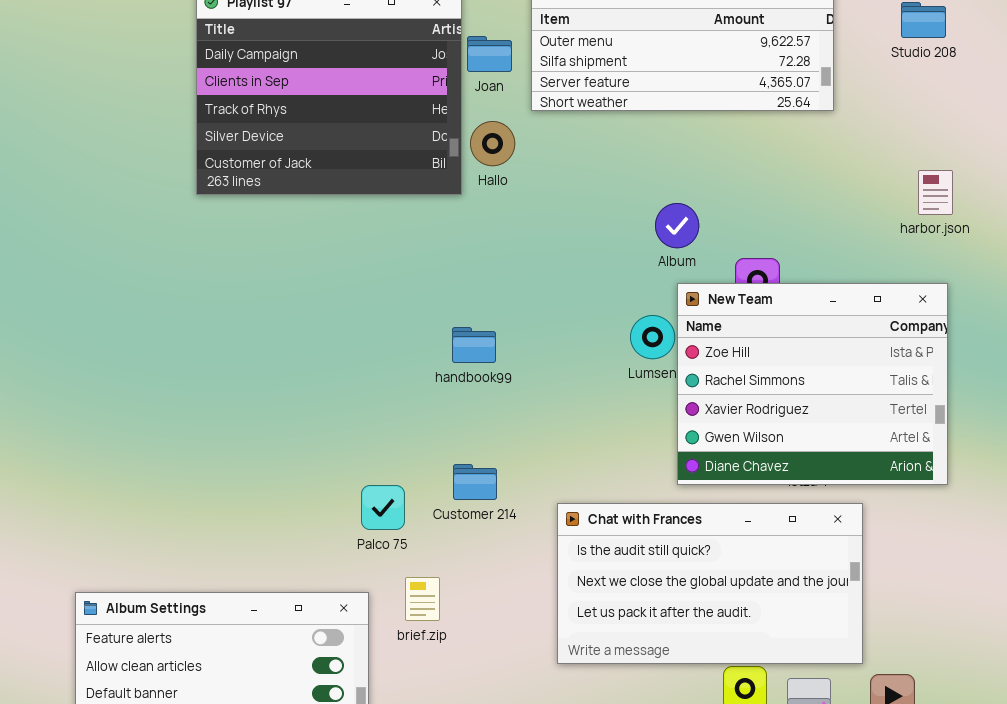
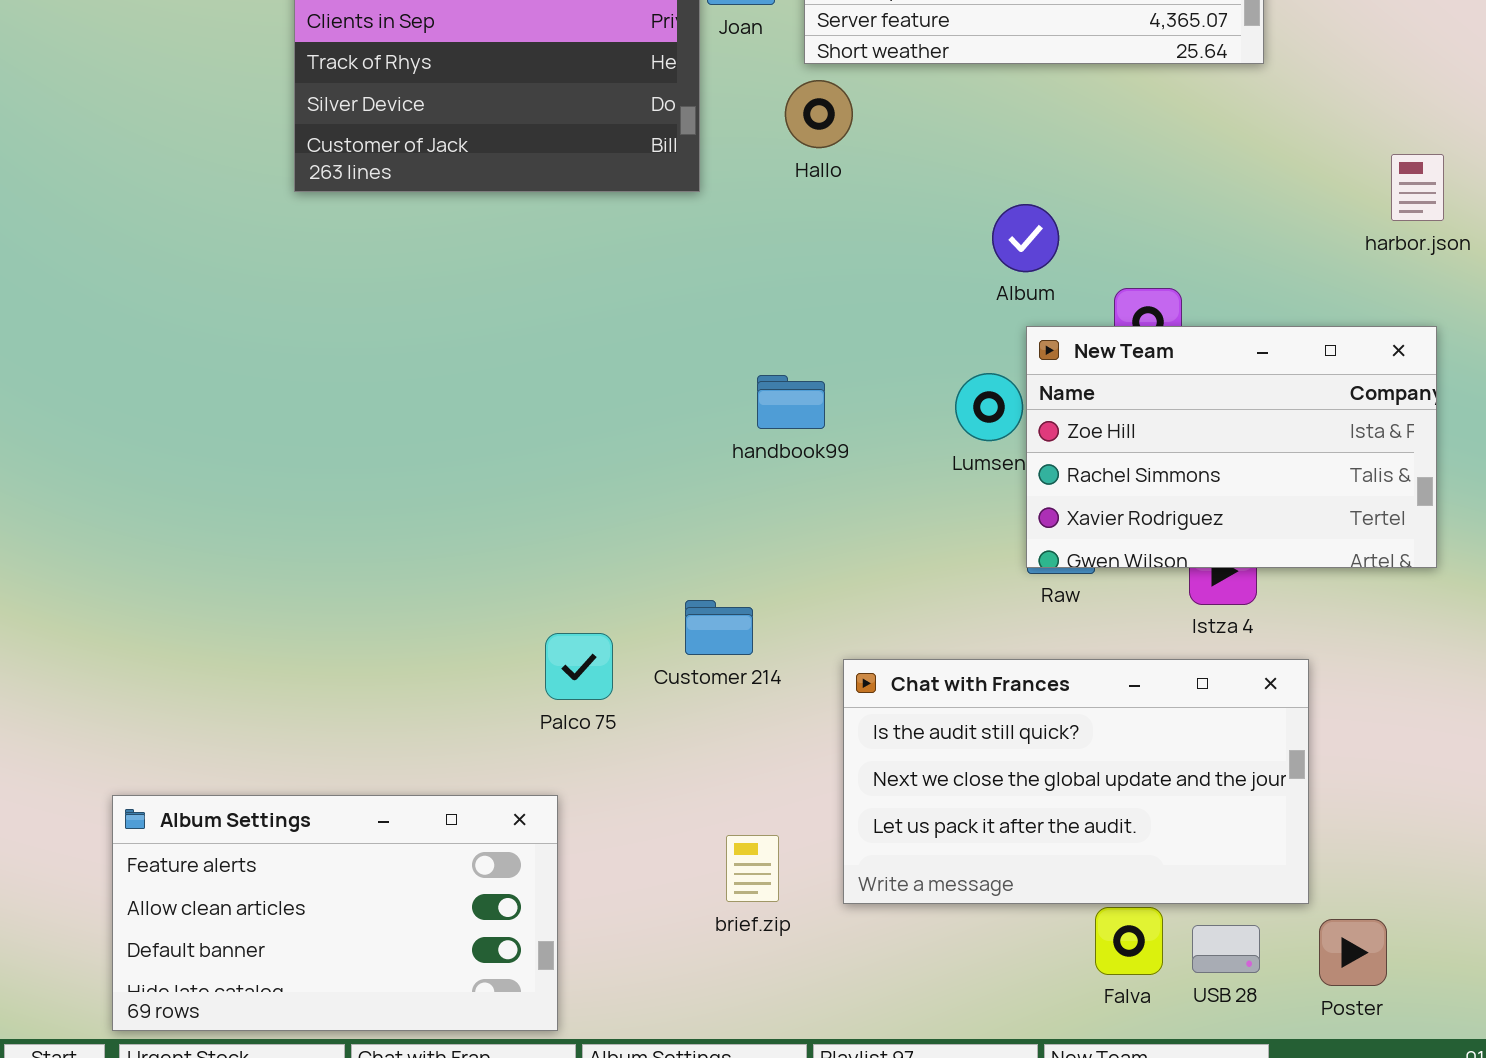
Hallo: [470,121,515,166] -> [785,80,853,148], moved
New Team: [677,283,948,485] -> [1026,326,1437,568], resized
handbook99: [452,327,496,363] -> [757,375,825,429], moved
brief.zip: [405,577,440,621] -> [726,835,779,902], moved

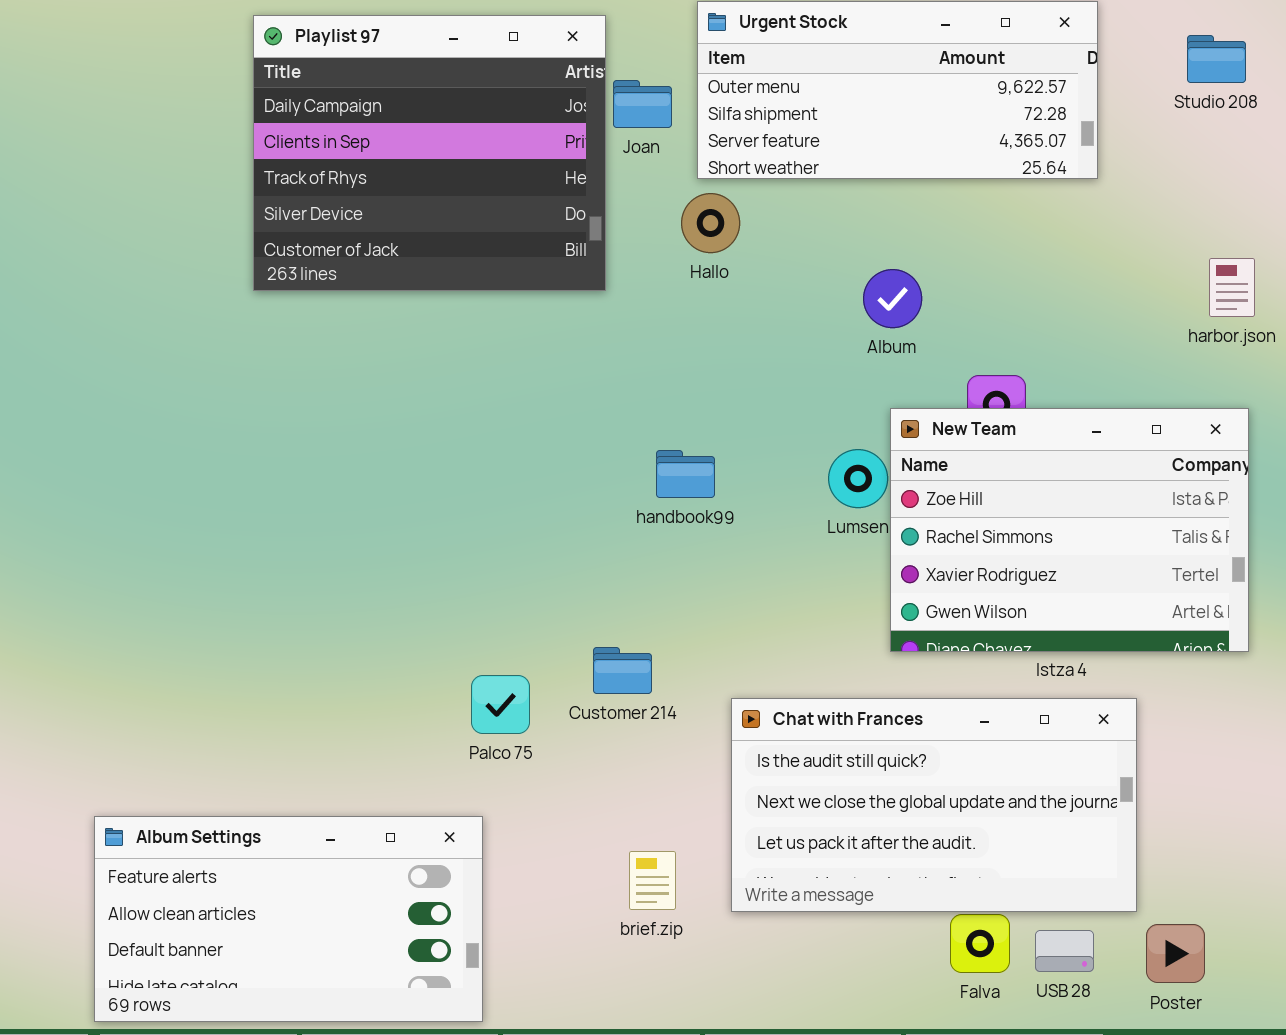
Album: [992,204,1059,272] -> [863,269,922,328], moved
New Team: [1026,326,1437,568] -> [890,408,1249,652], resized

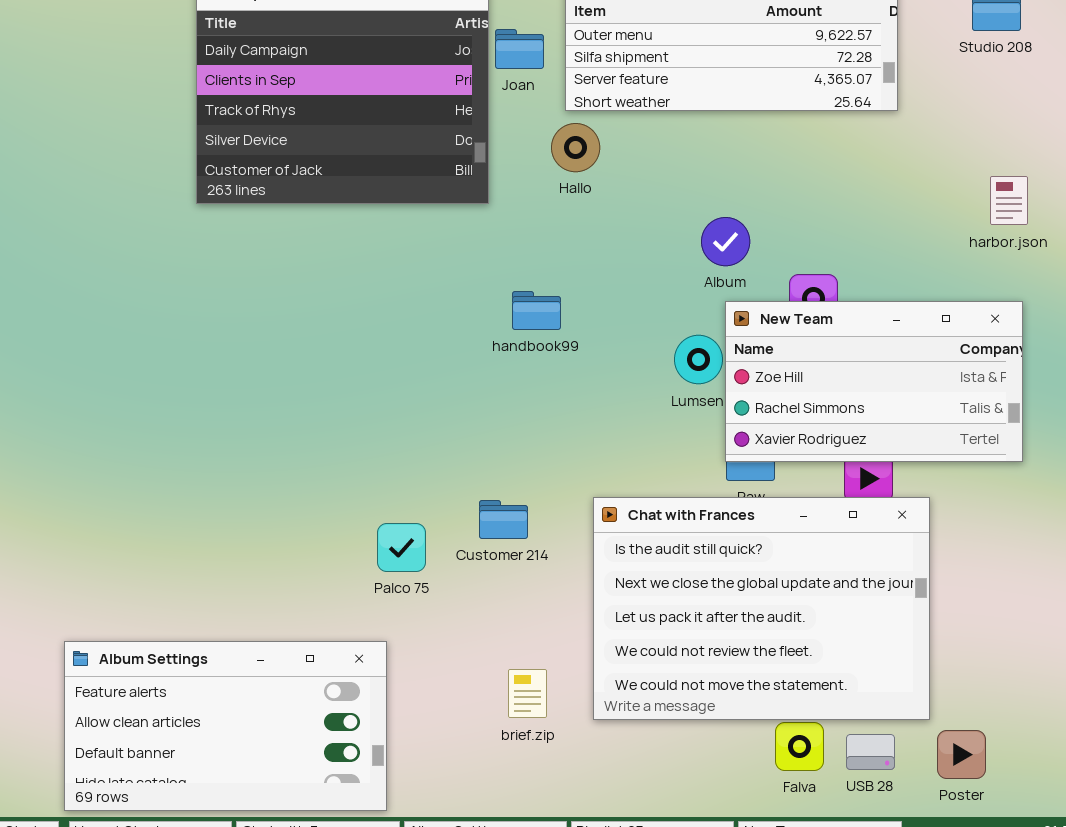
Album: [863,269,922,328] -> [701,217,750,266], moved
New Team: [890,408,1249,652] -> [725,301,1023,462], resized
handbook99: [656,450,715,498] -> [512,291,561,330], moved
Chat with Frances: [731,698,1137,912] -> [593,497,930,720], resized

